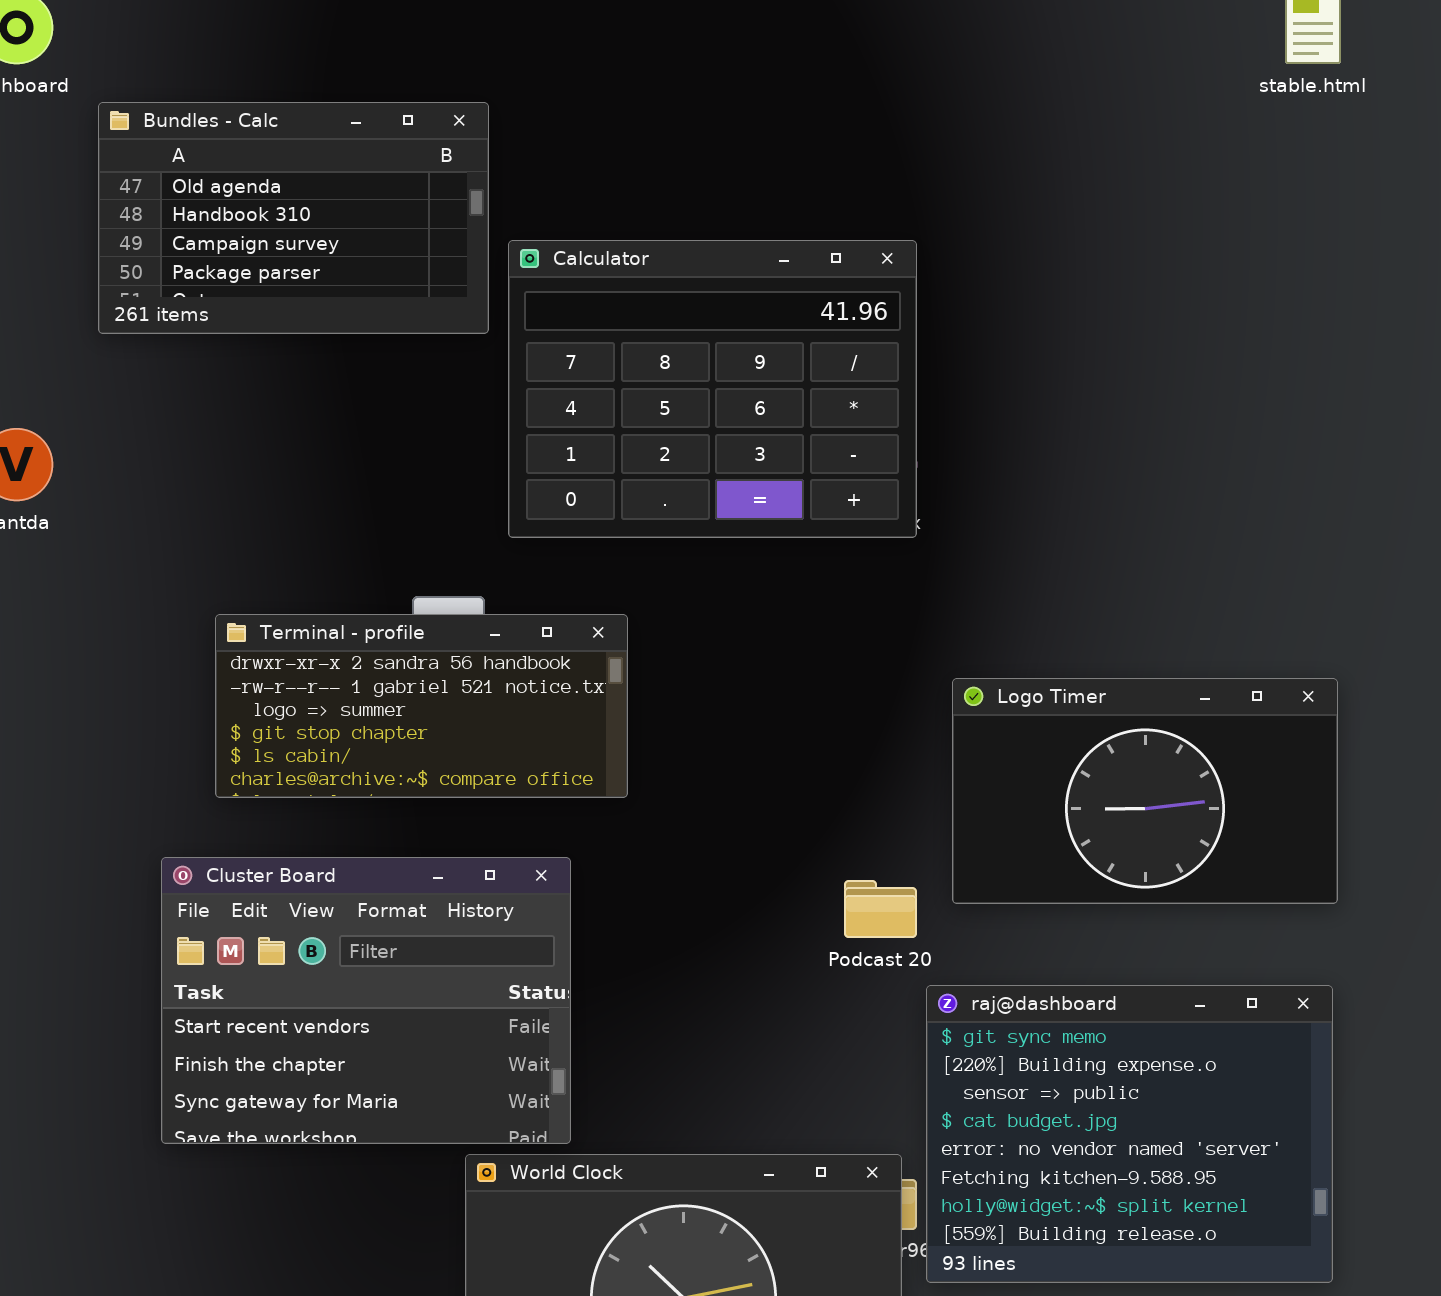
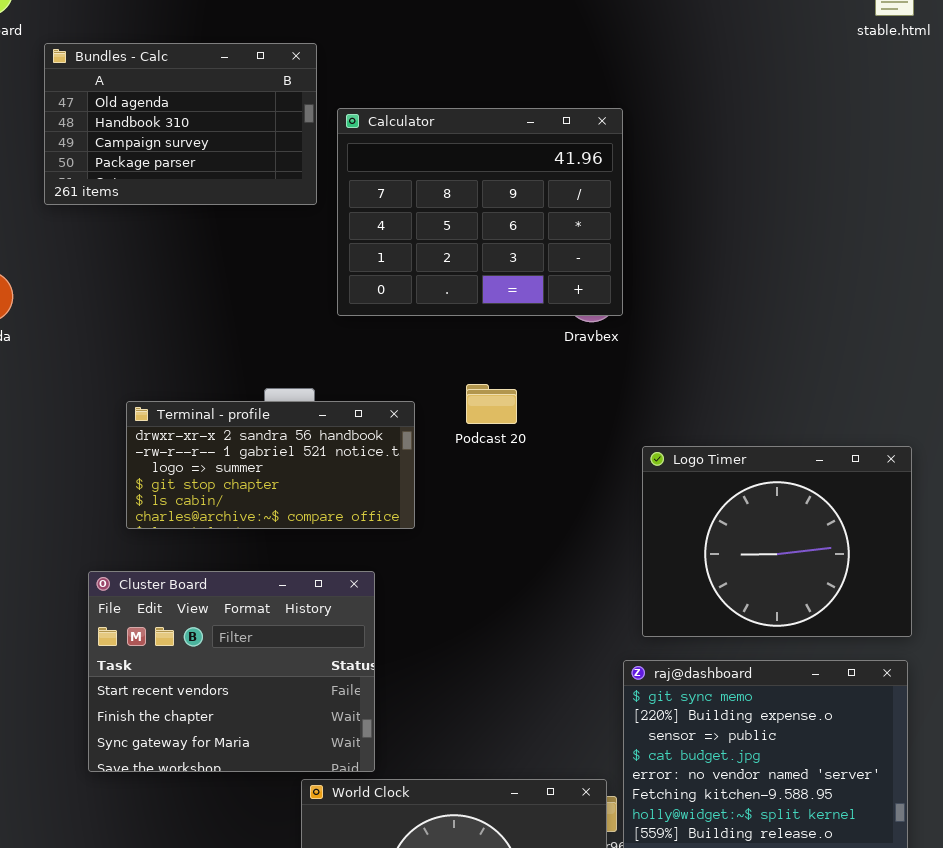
Calculator: [508,240,917,538] -> [337,108,623,316], moved
Logo Timer: [952,678,1338,904] -> [642,446,912,637], resized
Podcast 20: [844,880,917,938] -> [466,384,517,424], moved

